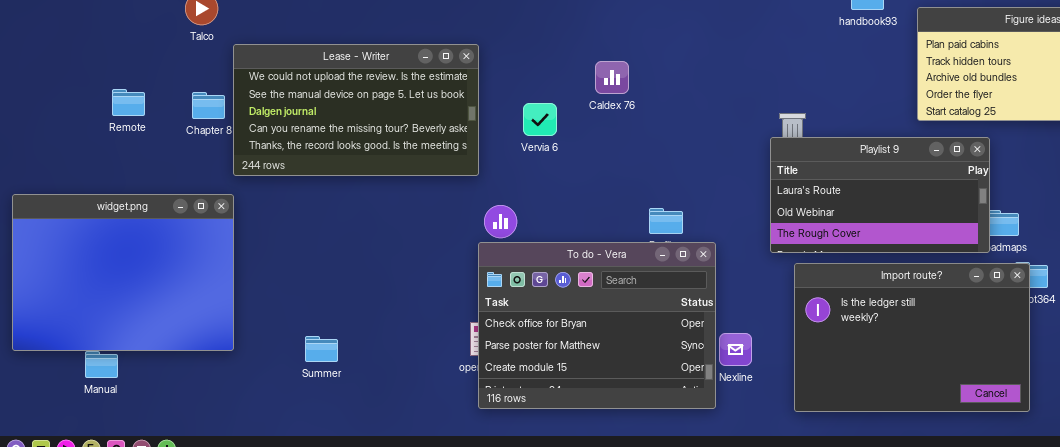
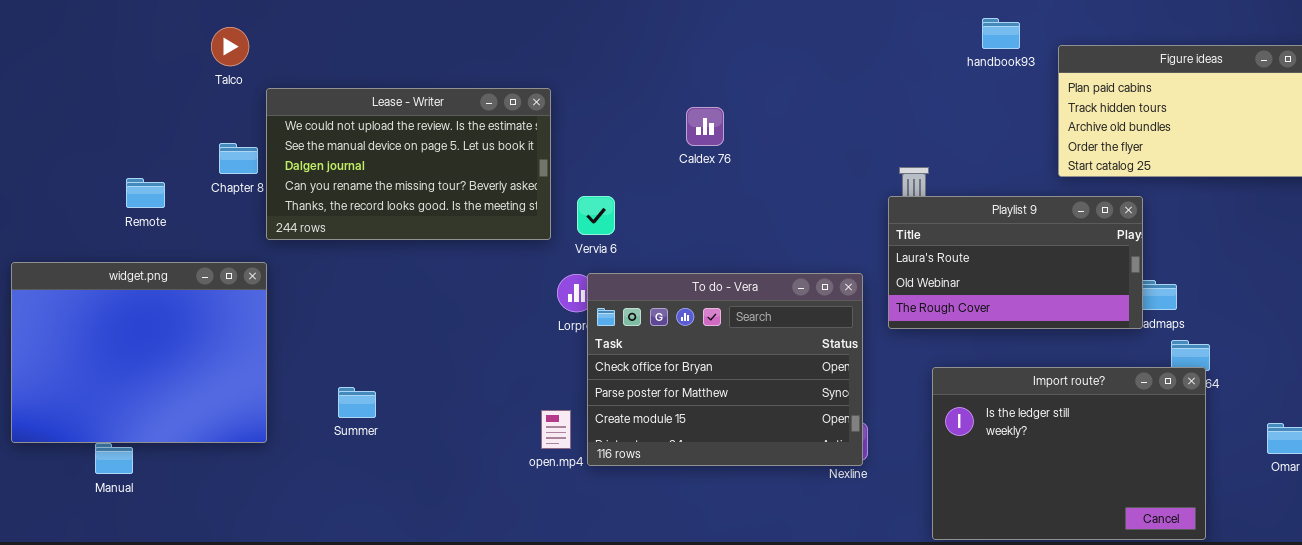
Remote: [112,89,145,116] -> [126,178,165,208], moved
Vervia 6: [523,103,557,136] -> [577,196,615,235], moved
To do - Vera: [478,242,716,409] -> [587,273,863,466], moved
Import route?: [794,263,1030,412] -> [932,367,1206,540], moved
Summer: [305,336,338,362] -> [338,387,376,418], moved

